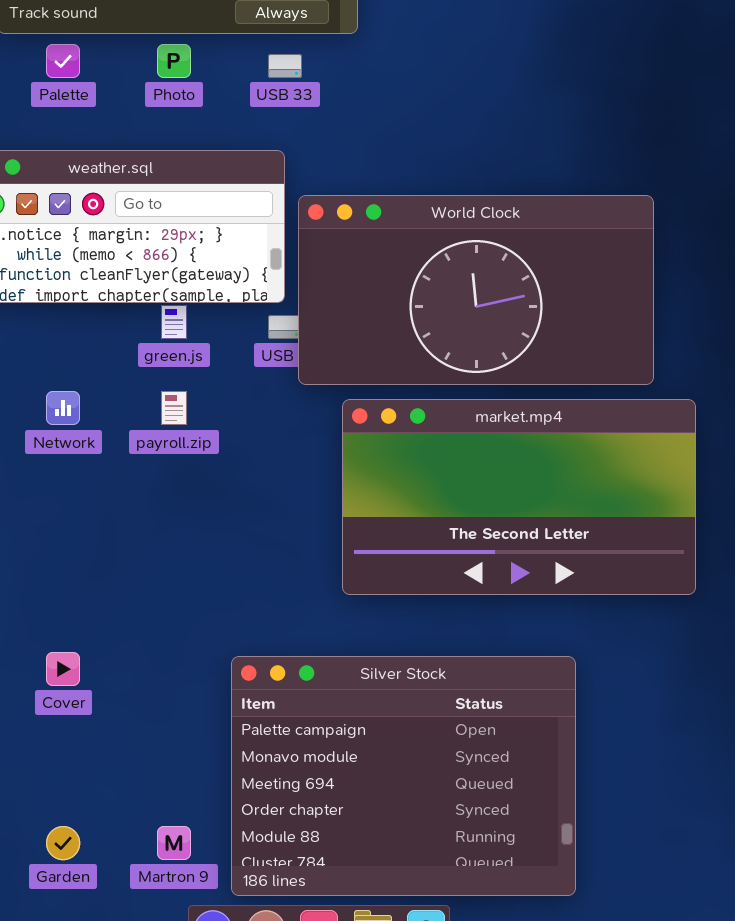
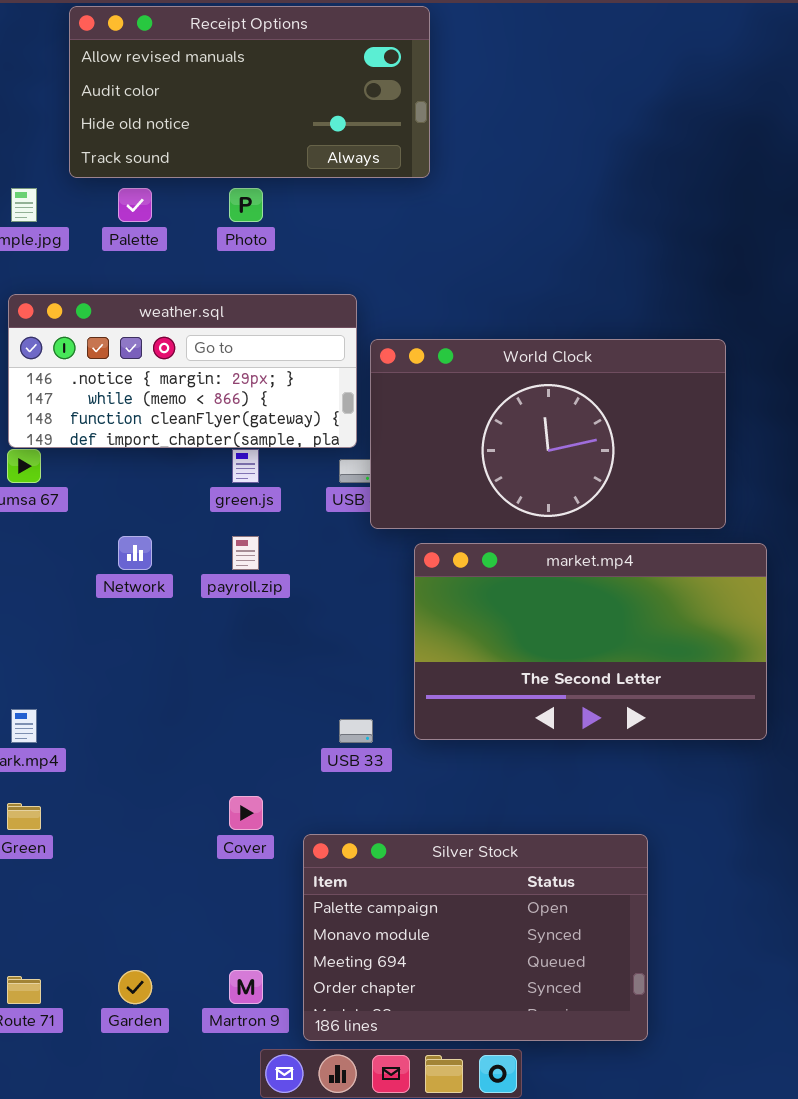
USB 33: [268,54,302,78] -> [339,719,373,743], moved
Cover: [46,652,80,686] -> [229,796,263,830], moved
Silver Stock: [231,656,576,896] -> [303,834,648,1041], resized

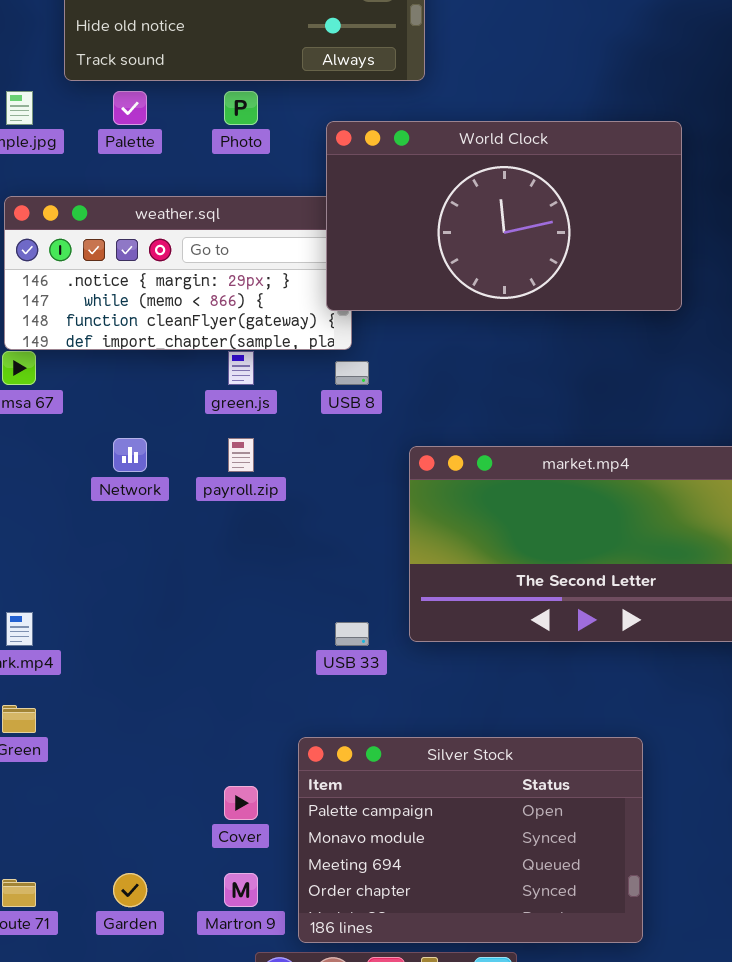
World Clock: [370,339,726,529] -> [326,121,682,311], moved
Cover: [229,796,263,830] -> [224,786,258,820], moved

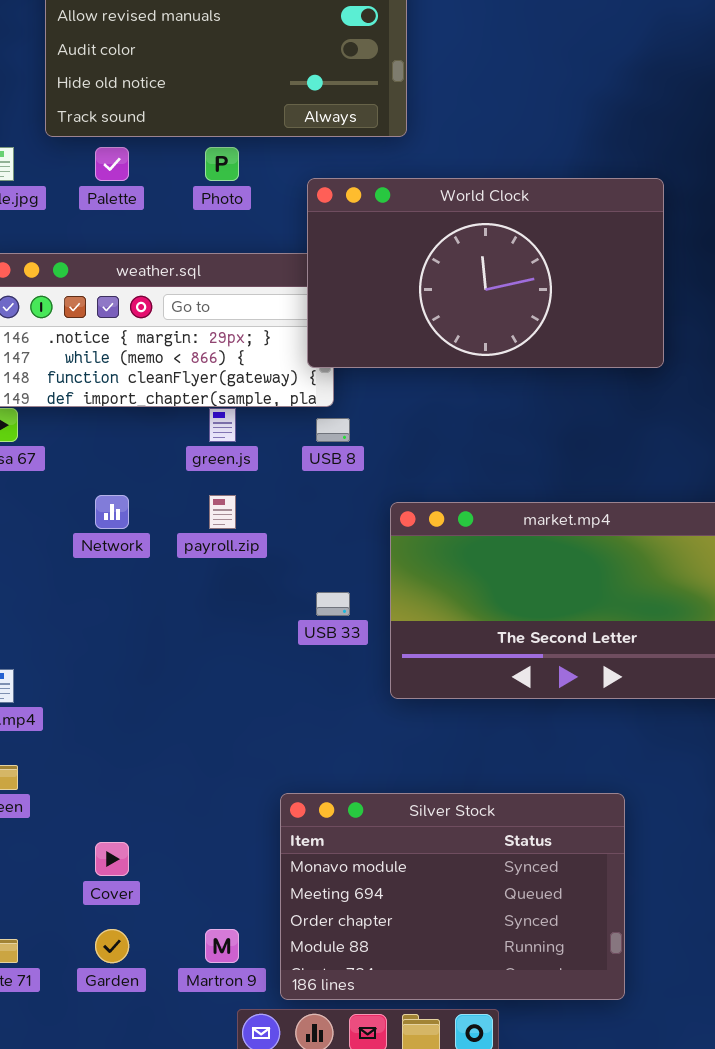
USB 33: [335,622,369,646] -> [316,592,350,616], moved
Silver Stock: [298,737,643,943] -> [280,793,625,1000], scrolled down 1 row
Cover: [224,786,258,820] -> [95,842,129,876], moved

